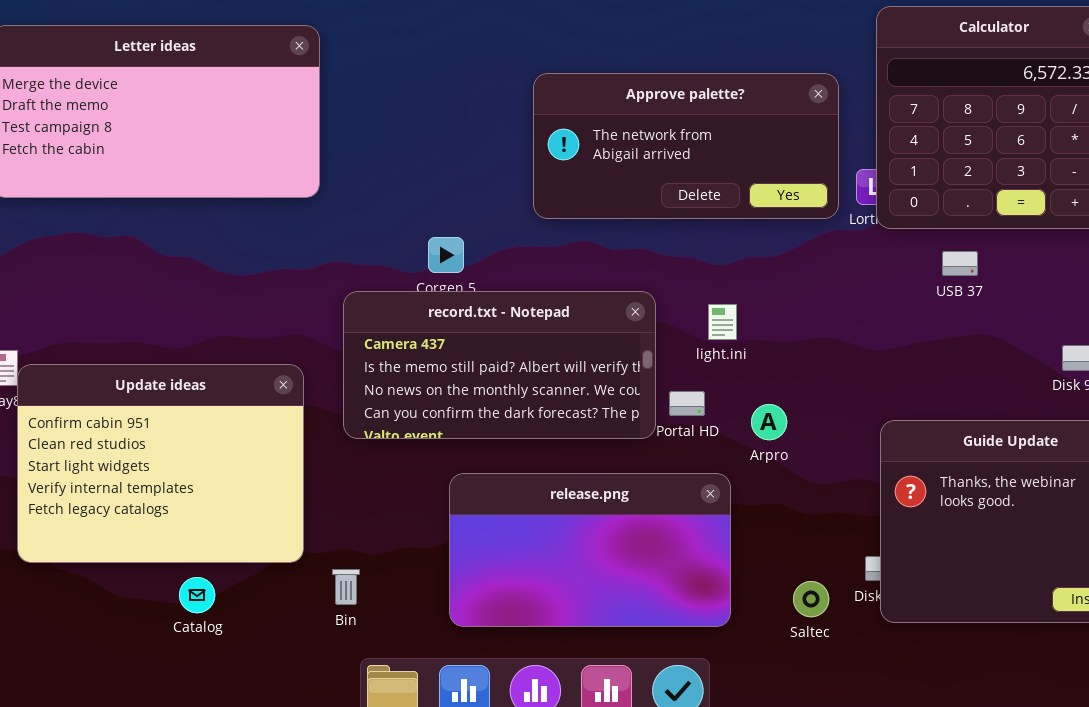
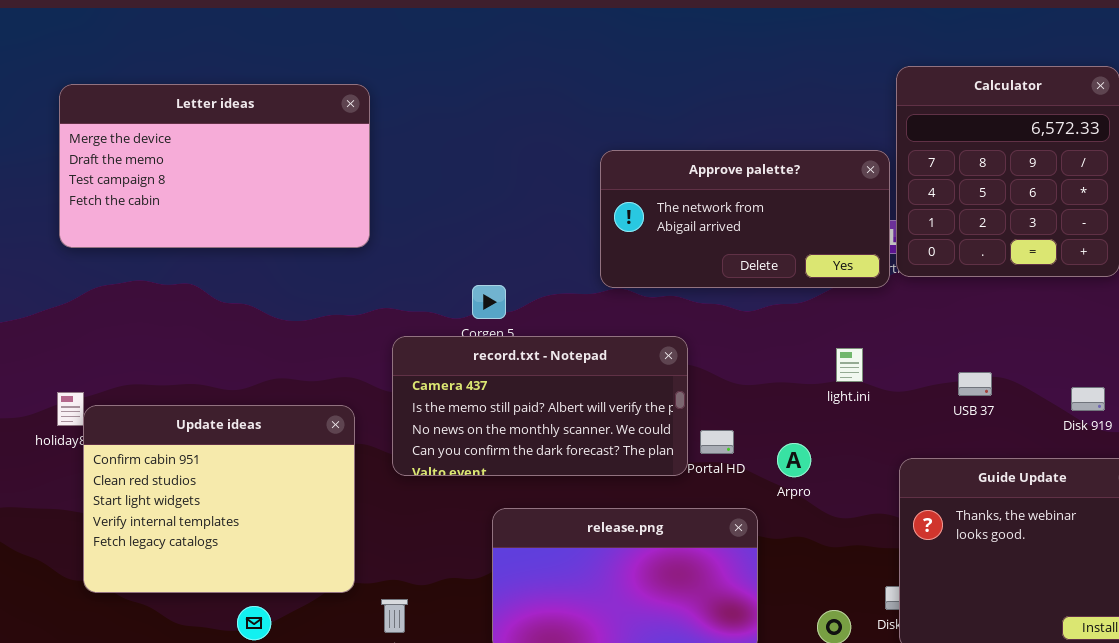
Approve palette?: [533,73,839,219] -> [600,150,890,288], moved
USB 37: [942,251,978,276] -> [958,372,992,396], moved
light.ini: [708,304,737,340] -> [836,348,863,382], moved

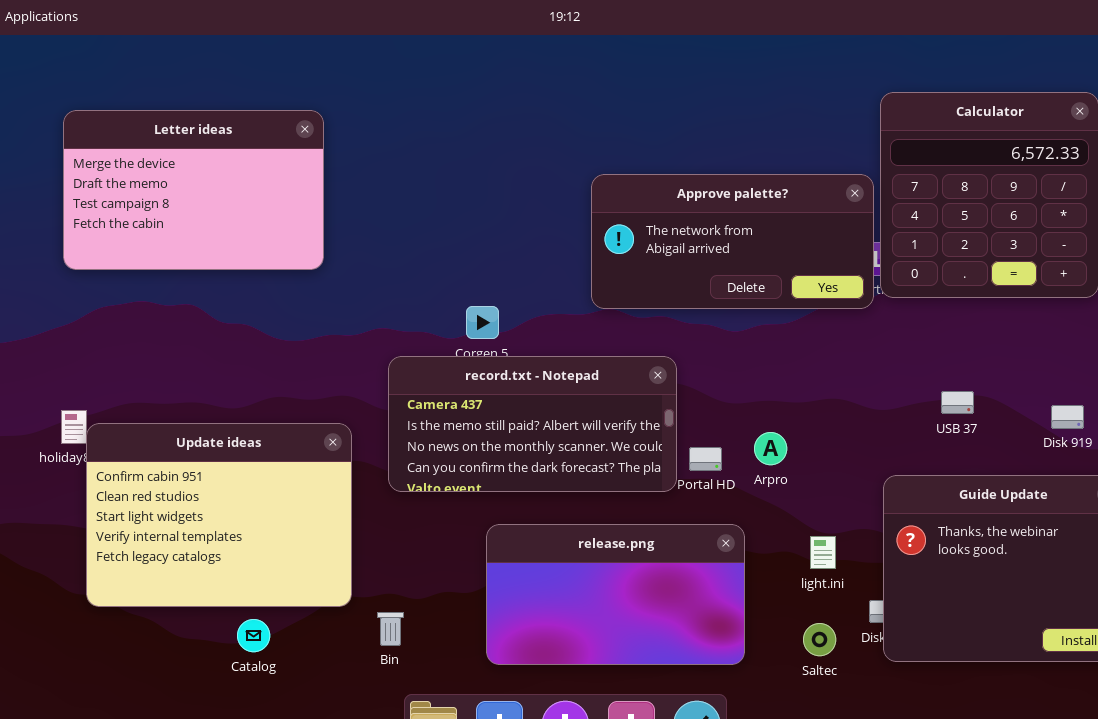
Letter ideas: [59,84,370,248] -> [63,110,324,270], resized
light.ini: [836,348,863,382] -> [810,536,836,569], moved
Arpro: [777,443,811,477] -> [754,432,787,465], moved

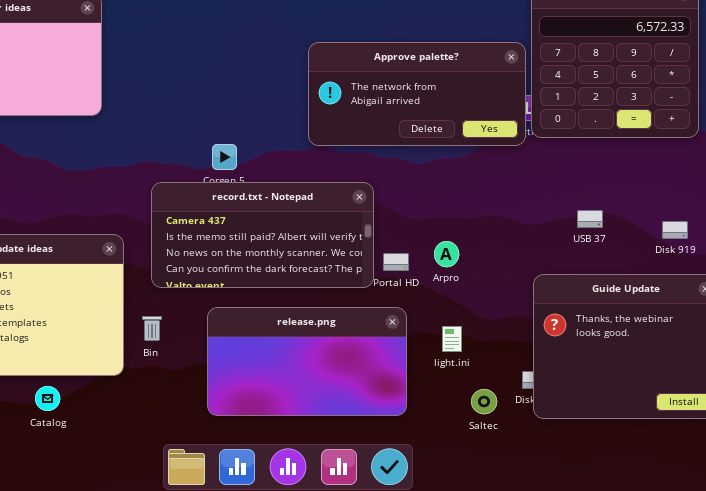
release.png: [486,524,745,665] -> [207,307,407,416], moved
light.ini: [810,536,836,569] -> [442,326,462,352], moved
Bin: [377,612,404,646] -> [142,316,162,341], moved

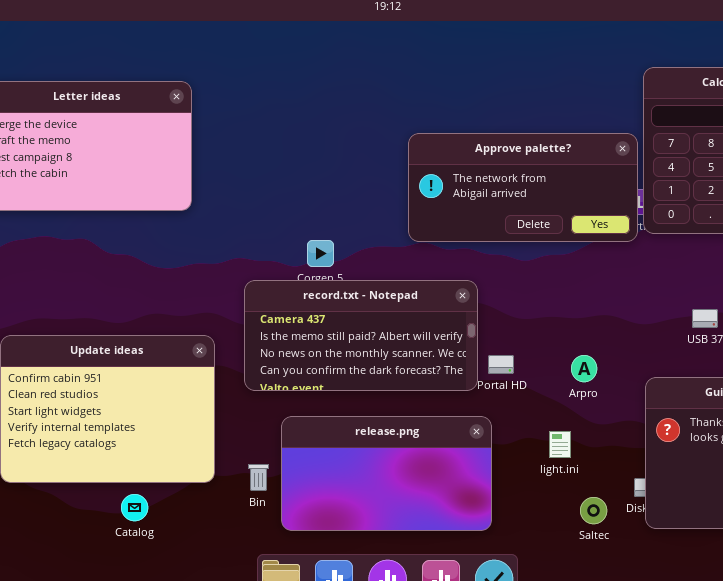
Arpro: [434,241,459,267] -> [571,355,597,382], moved
release.png: [207,307,407,416] -> [281,416,492,531], moved
Bin: [142,316,162,341] -> [248,464,269,491], moved

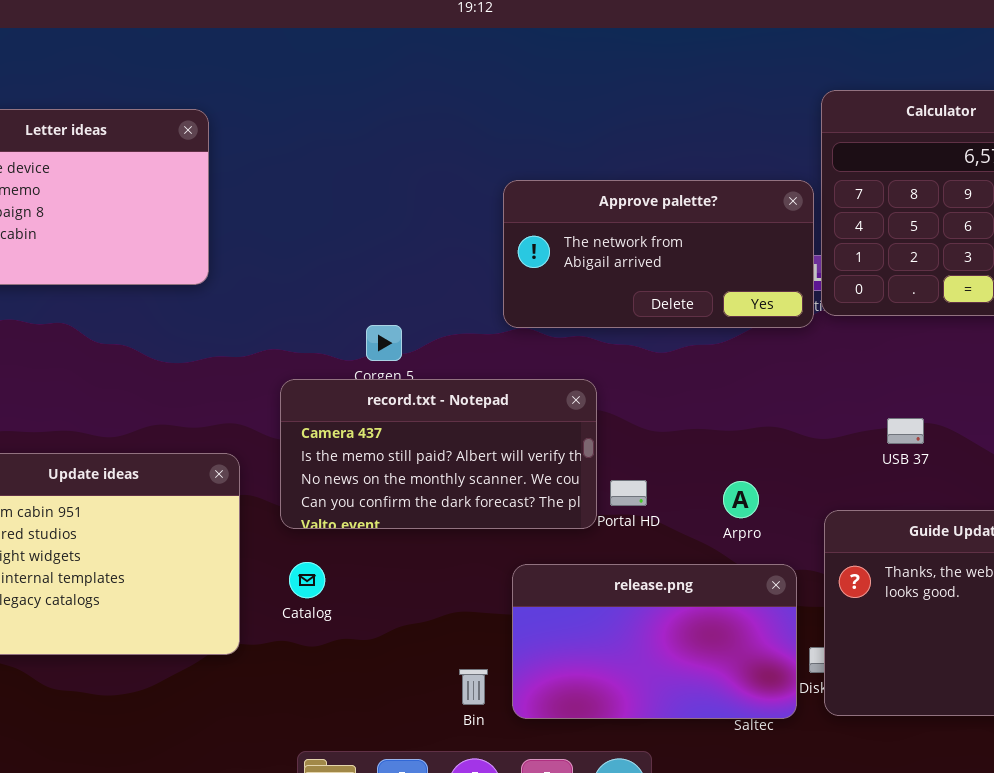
release.png: [281,416,492,531] -> [512,564,797,719], moved
Bin: [248,464,269,491] -> [459,669,488,705], moved
Catalog: [121,494,148,521] -> [289,562,325,598], moved

